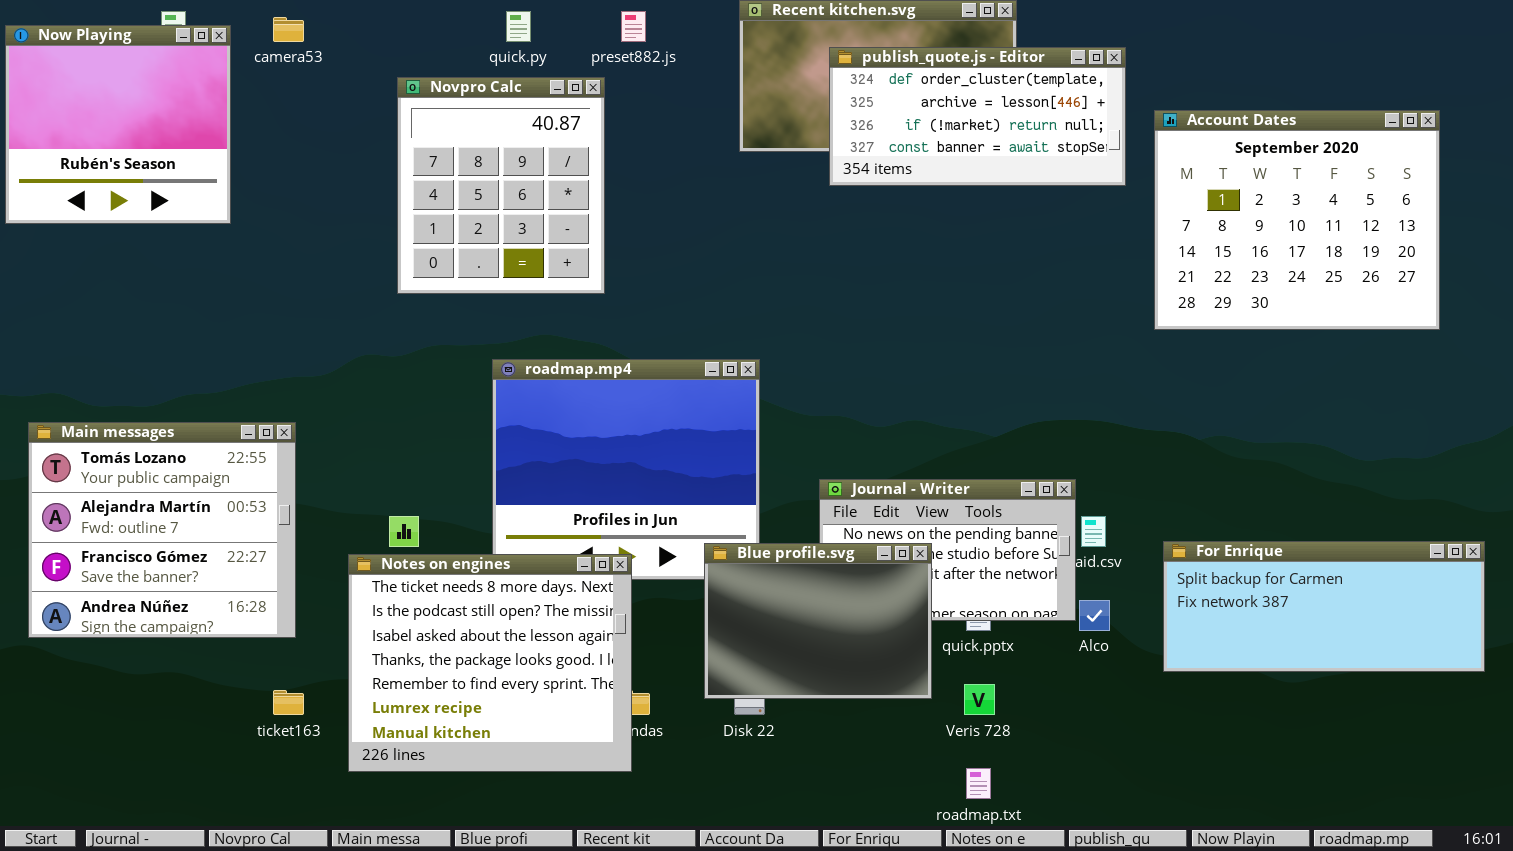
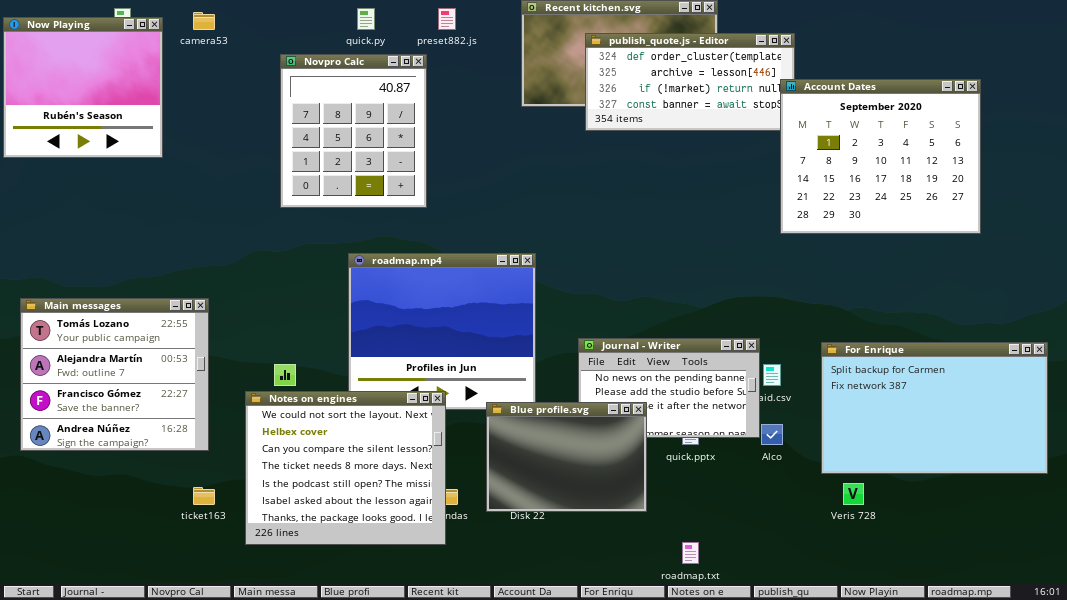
Account Dates: [1154,110,1440,330] -> [780,79,981,234], moved
For Enrique: [1163,541,1485,672] -> [821,342,1048,474], resized
Blue profile.svg: [704,543,932,699] -> [486,402,647,512], moved
Notes on engines: [348,554,632,772] -> [245,391,446,545], scrolled up 3 rows
Veris 728: [964,684,995,715] -> [843,483,864,505], moved

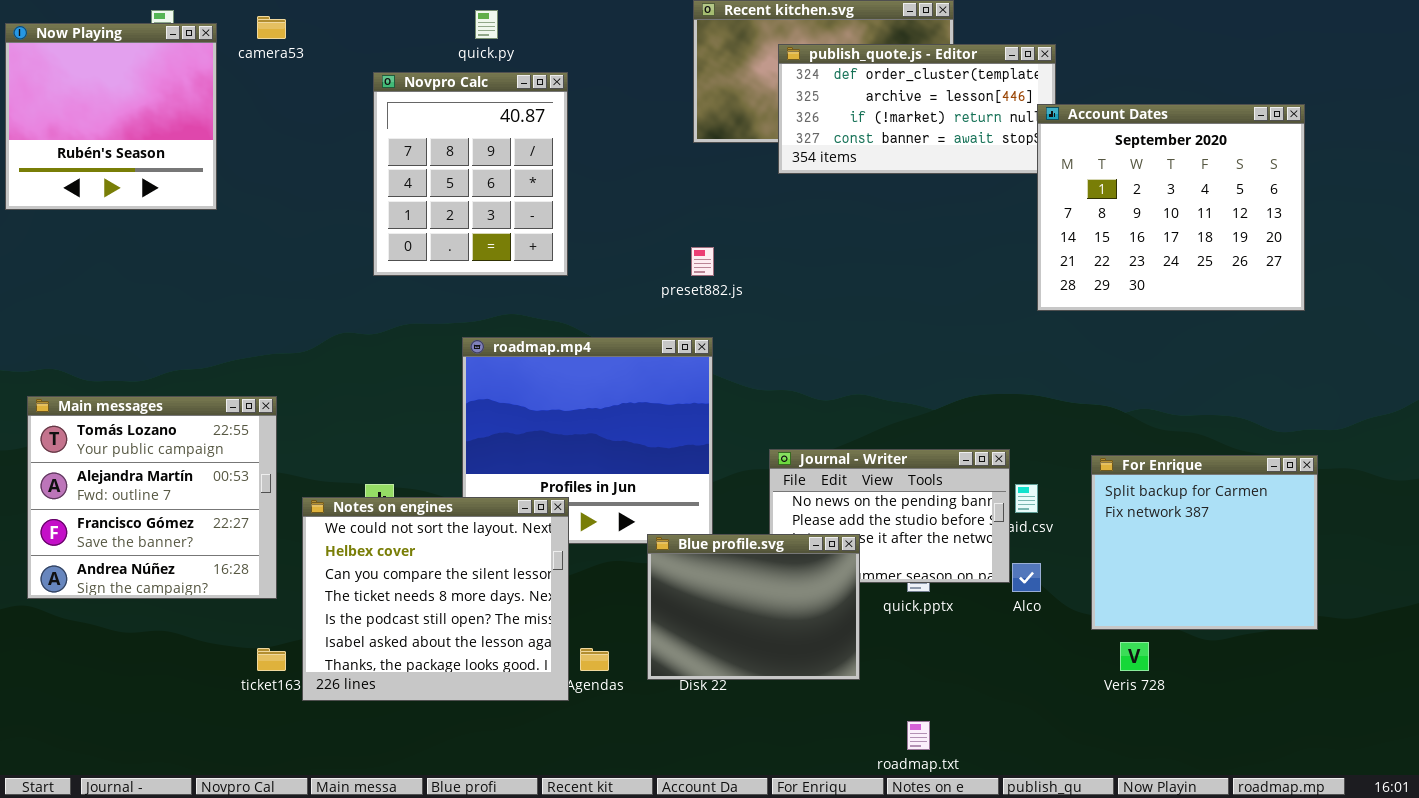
preset882.js: [438,8,456,30] -> [691,247,714,276], moved
For Enrique: [821,342,1048,474] -> [1091,455,1318,630], resized
Notes on engines: [245,391,446,545] -> [302,497,569,701], moved

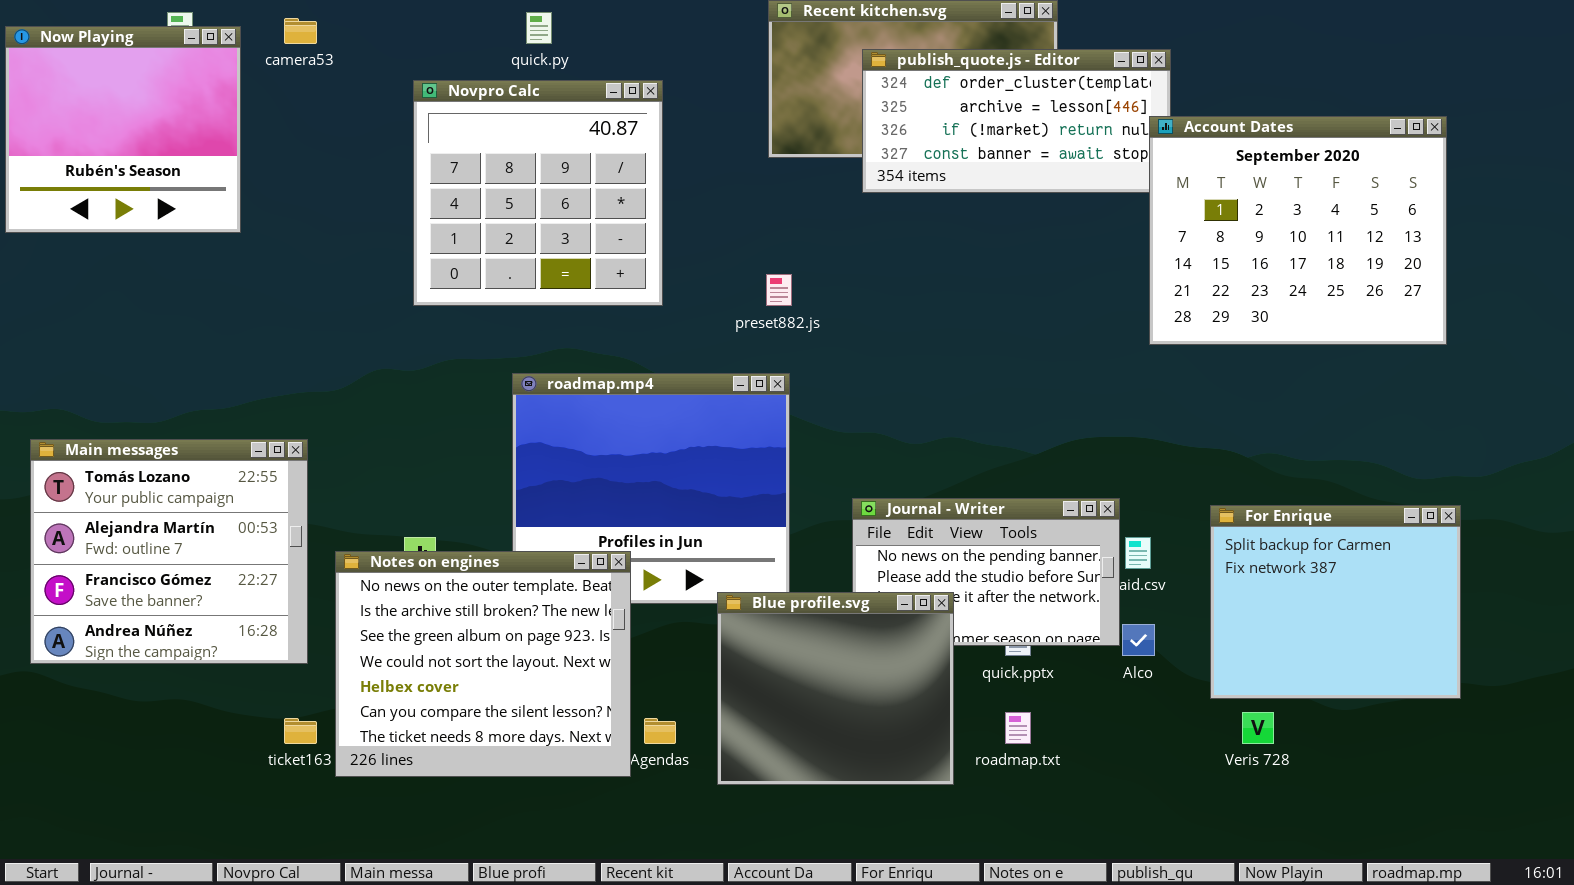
Novpro Calc: [373,72,568,276] -> [413,80,663,306], resized
Notes on engines: [302,497,569,701] -> [335,551,631,777], scrolled up 3 rows
Blue profile.svg: [647,534,860,680] -> [717,592,954,785], resized
roadmap.txt: [907,721,930,750] -> [1005,712,1031,744], moved

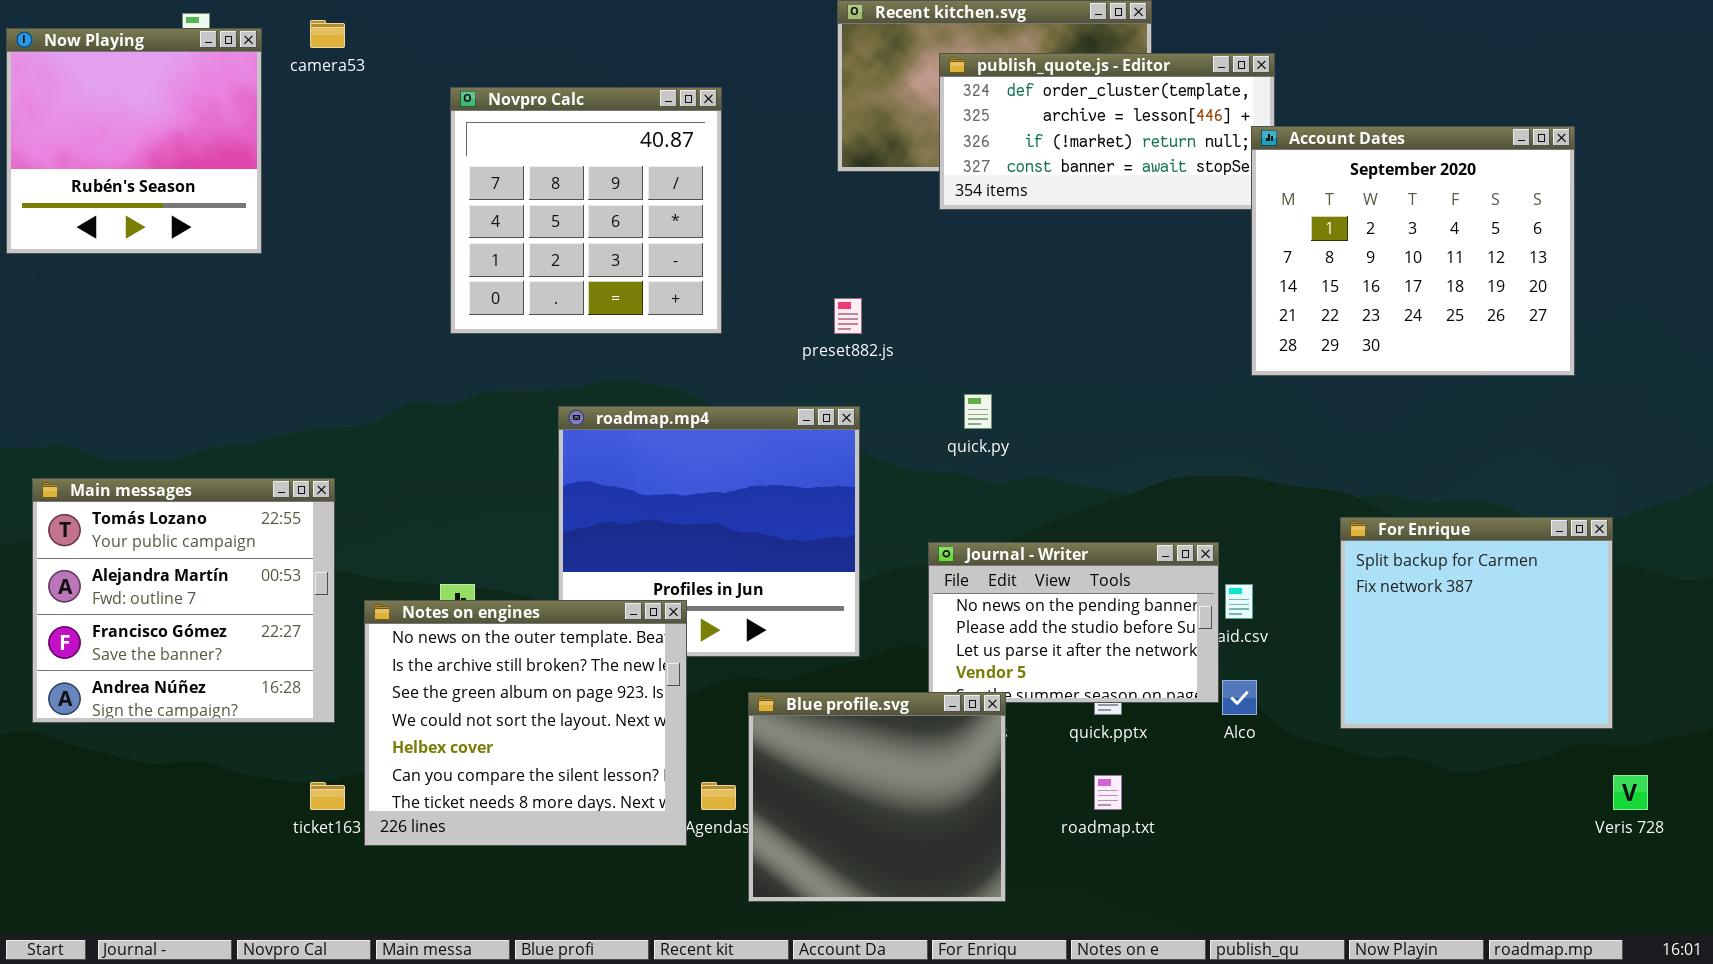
quick.py: [526,12,552,44] -> [964,394,992,429], moved
For Enrique: [1210,505,1461,699] -> [1340,517,1613,729], moved
Blue profile.svg: [717,592,954,785] -> [748,692,1006,902], moved
Veris 728: [1242,712,1274,744] -> [1613,775,1648,810], moved

